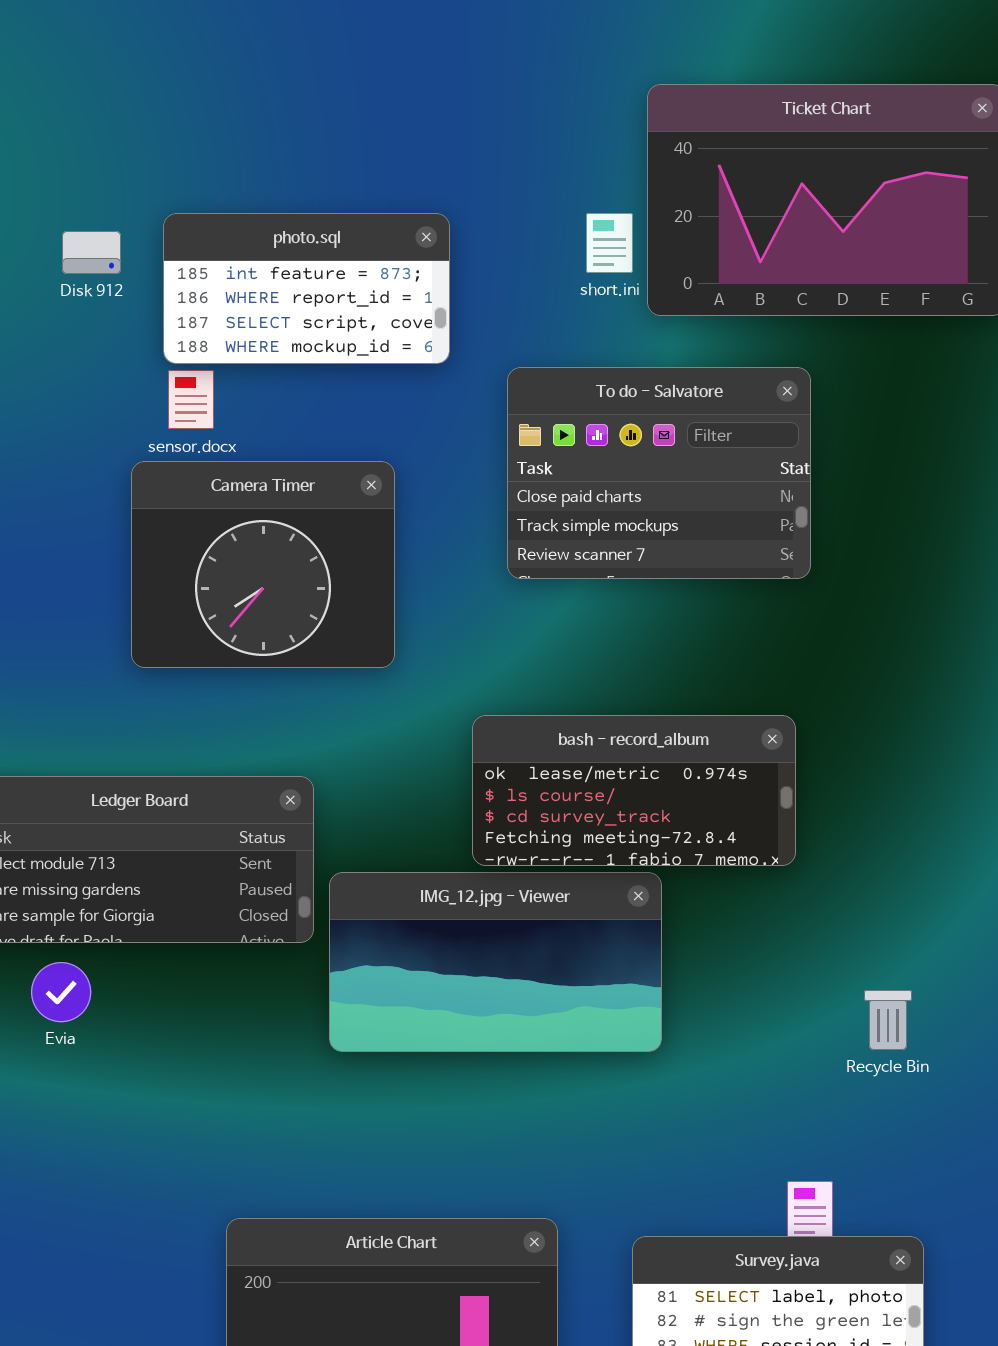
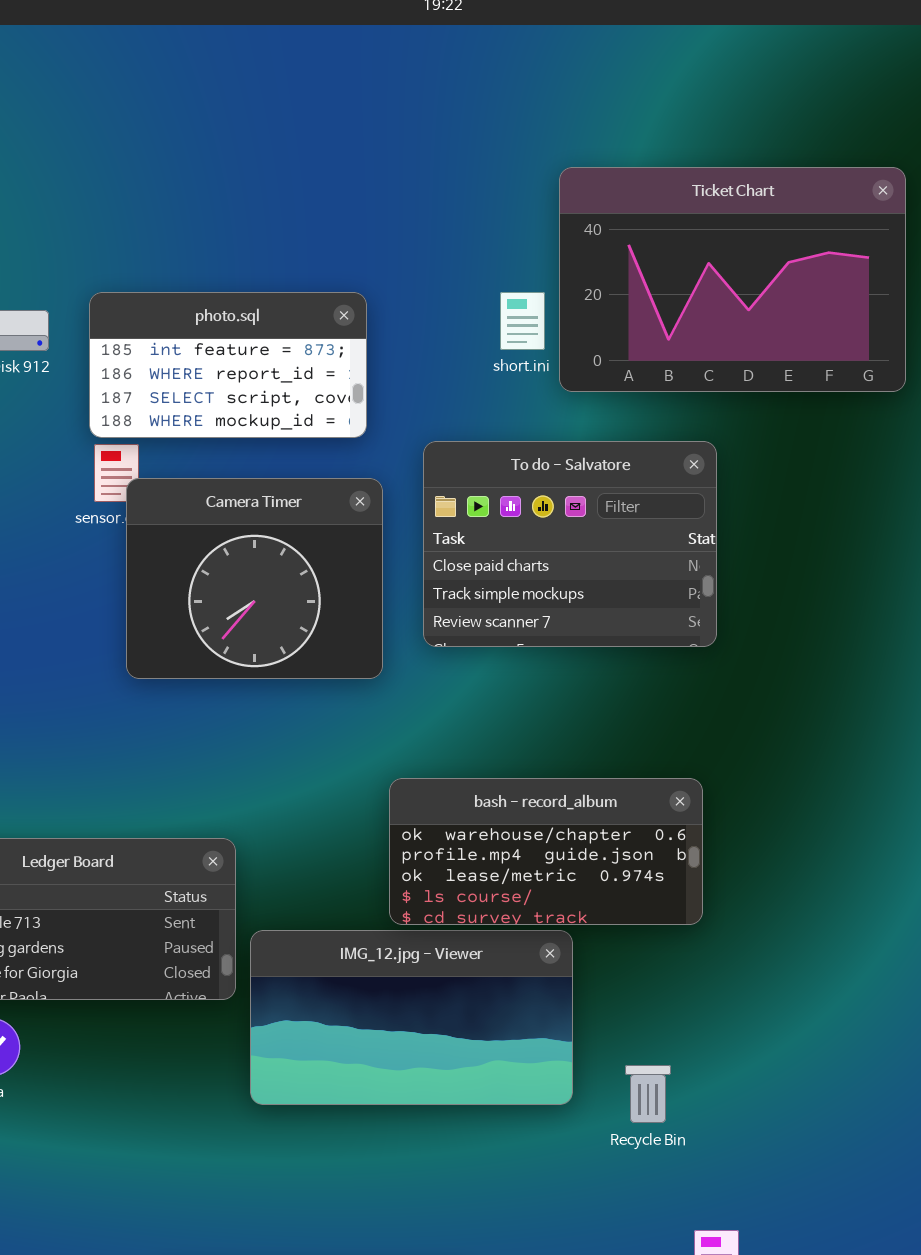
Camera Timer: [131,461,395,668] -> [126,478,383,679], moved
bash - record_album: [472,715,796,866] -> [389,778,703,925], scrolled up 2 rows
Recycle Bin: [864,990,912,1050] -> [625,1065,671,1123], moved

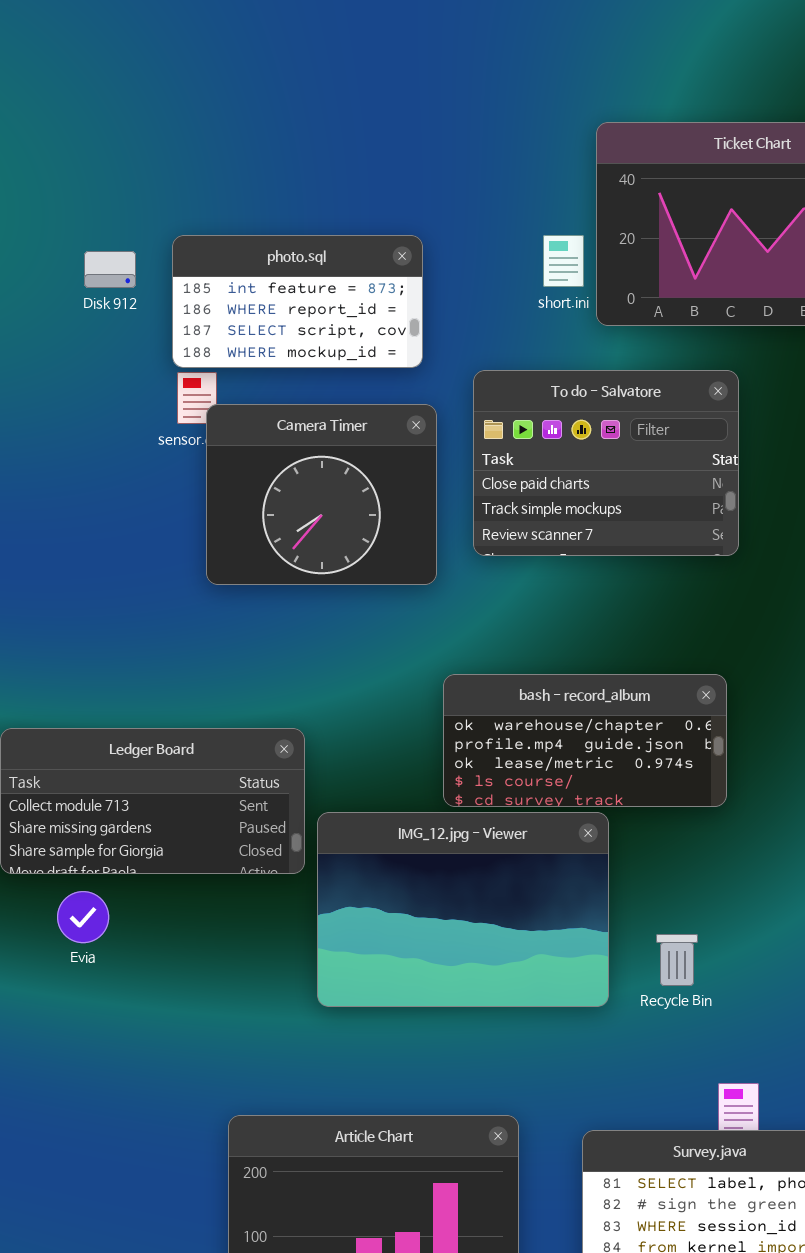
IMG_12.jpg - Viewer: [250,930,573,1105] -> [317,812,609,1007], resized

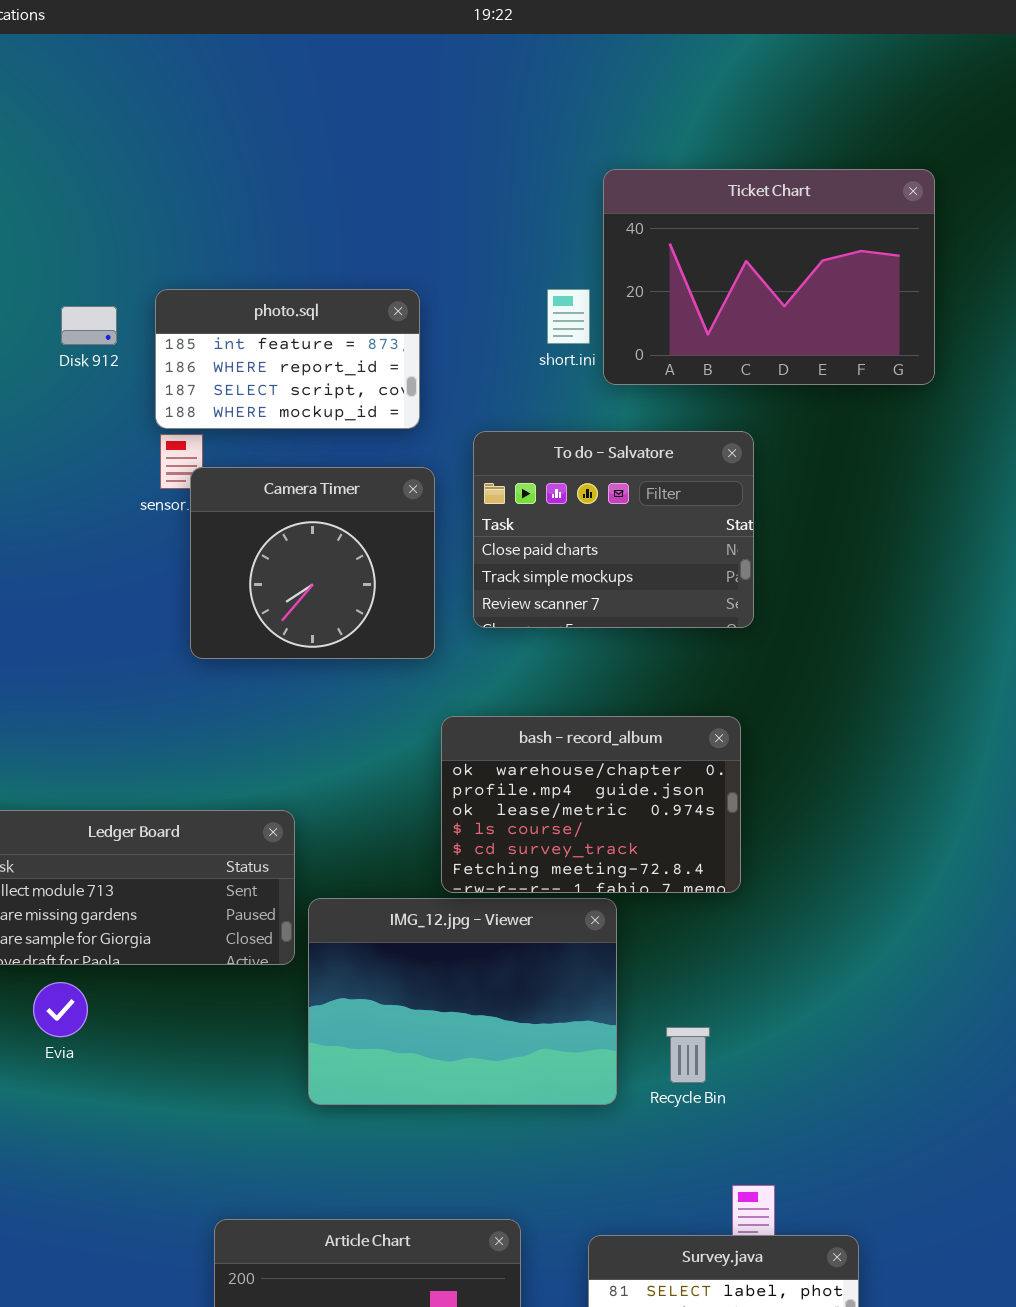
bash - record_album: [443,674,727,807] -> [441,716,741,893], resized

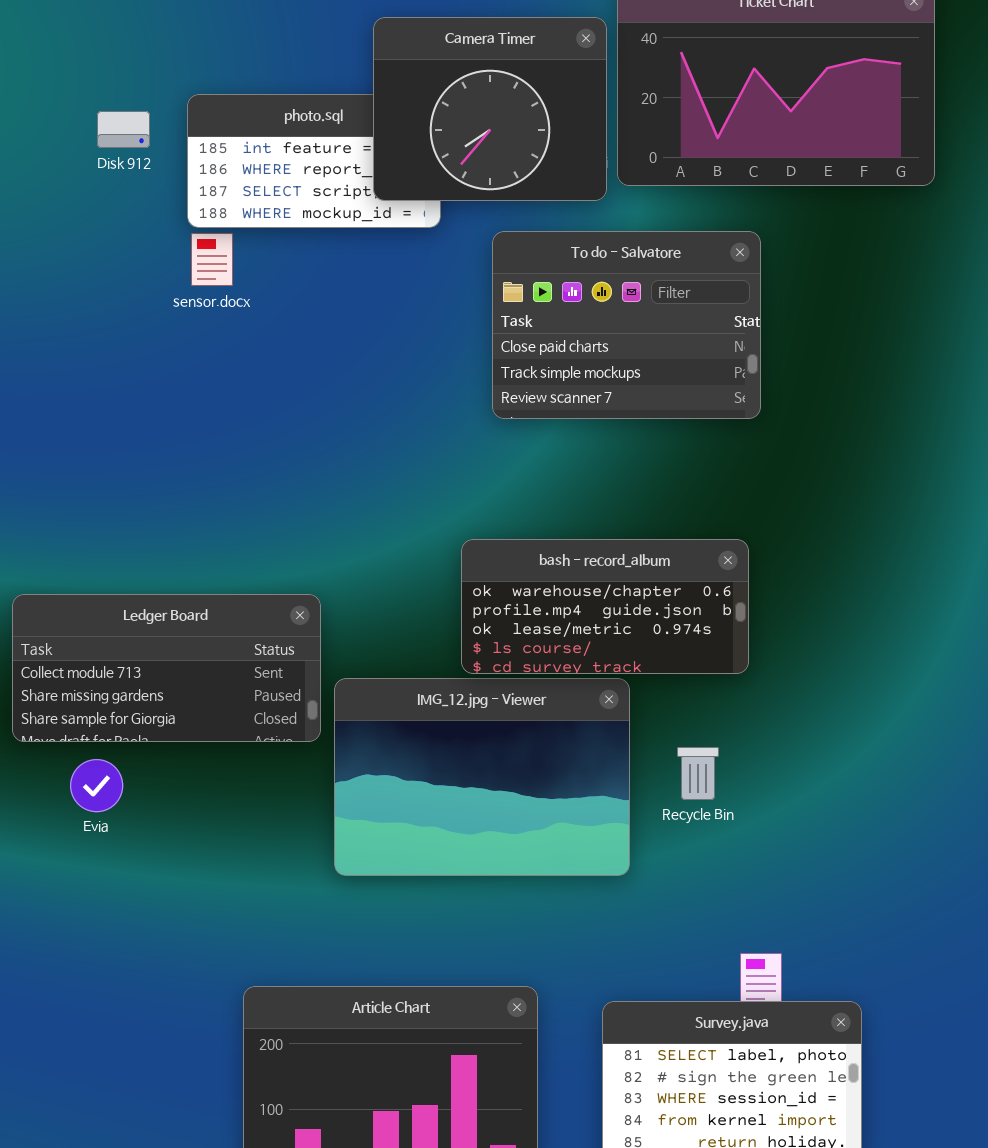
Camera Timer: [190,467,435,659] -> [373,17,607,201], moved
bash - record_album: [441,716,741,893] -> [461,539,749,674], resized
Recycle Bin: [666,1027,710,1083] -> [677,747,719,800], moved

